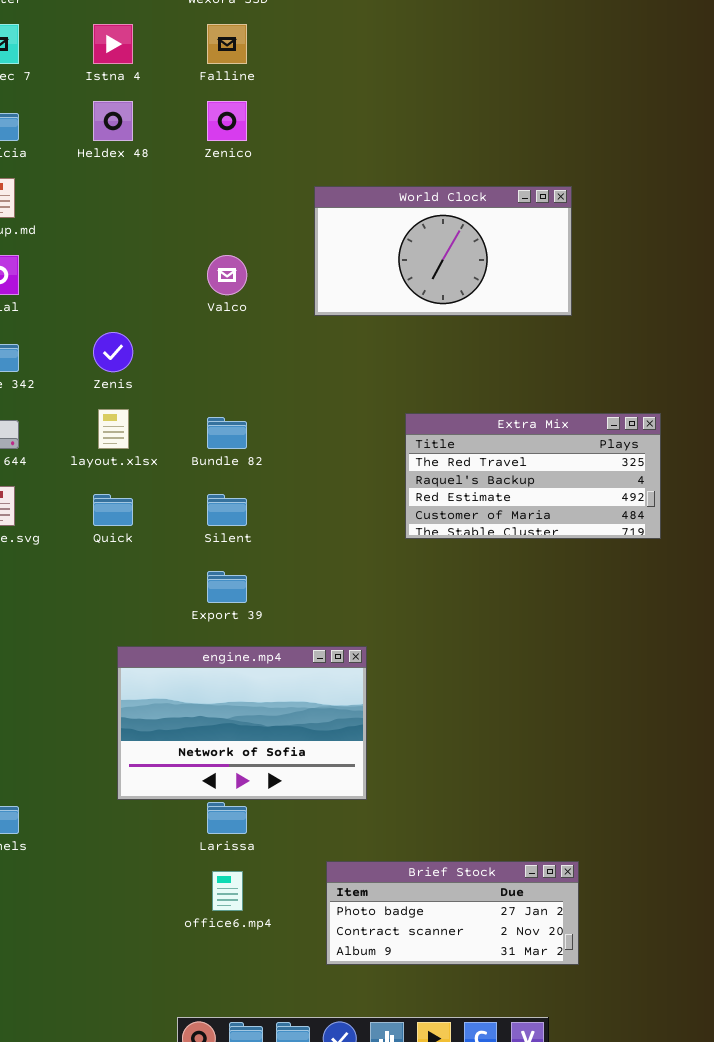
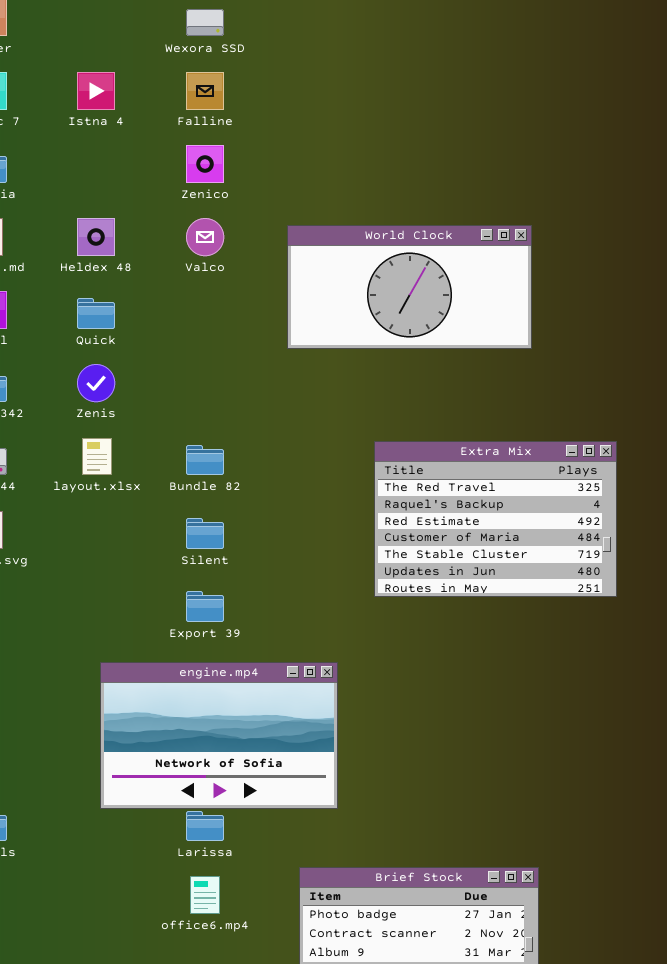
Heldex 48: [93,101,133,141] -> [77,218,115,256], moved
Valco: [207,255,247,295] -> [186,218,224,256], moved
Extra Mix: [405,413,661,539] -> [374,441,617,597], resized
Quick: [93,494,133,526] -> [77,298,115,329], moved

